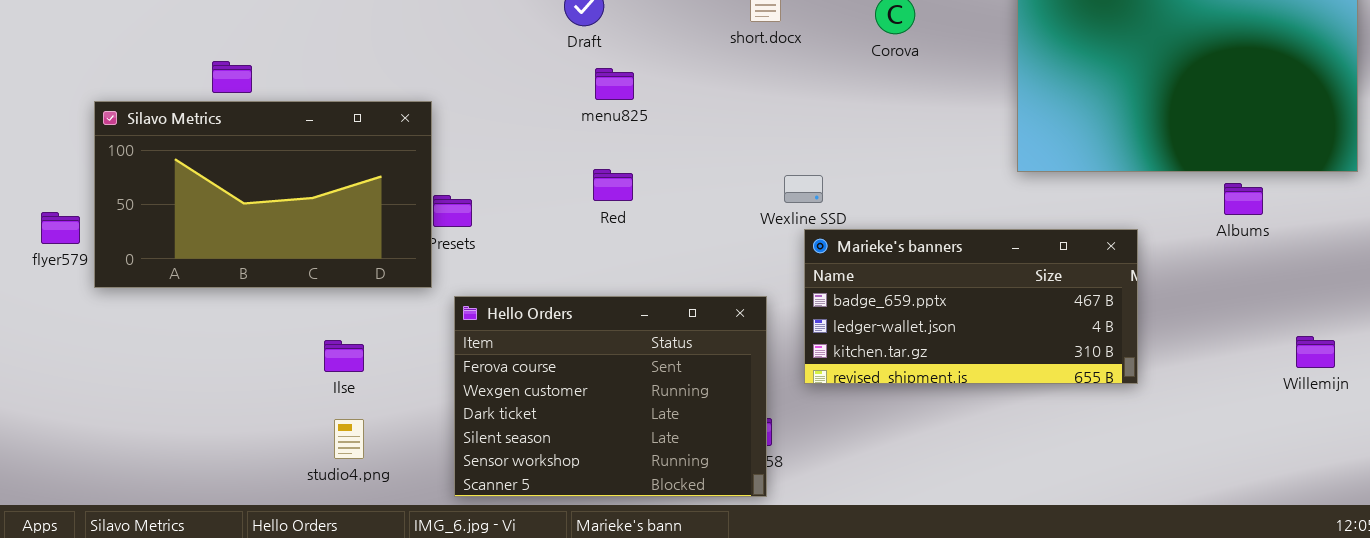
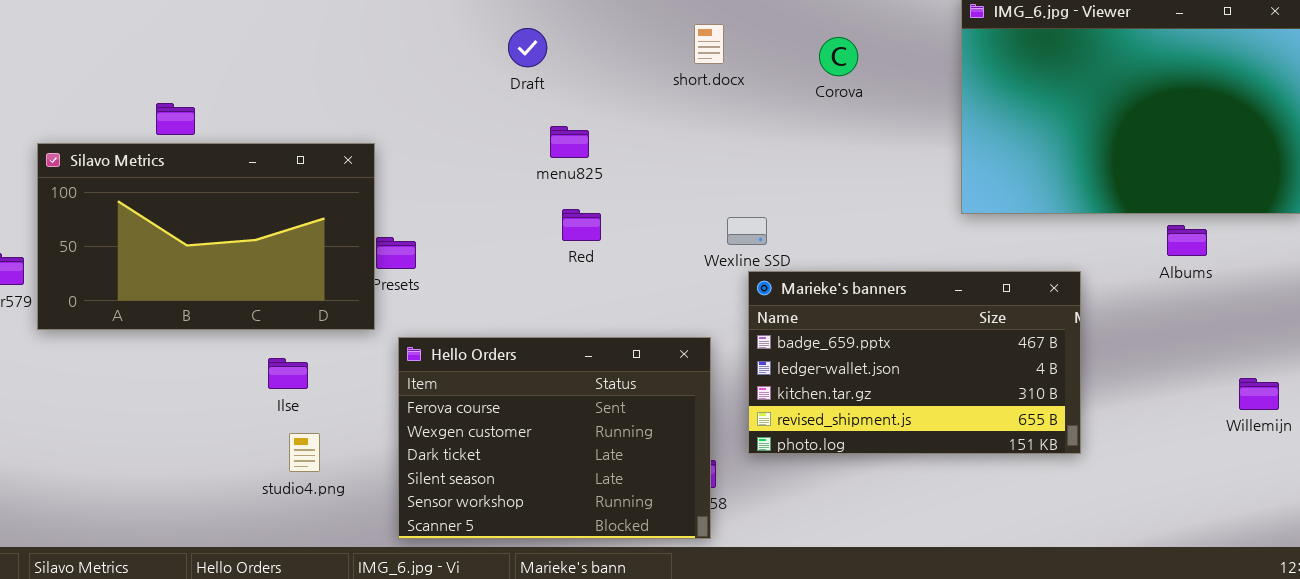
menu825: [595,68,634,100] -> [550,126,589,158], moved
Red: [593,169,633,201] -> [562,209,601,241], moved
Marieke's banners: [804,229,1138,384] -> [748,271,1081,454], resized
Ilse: [324,340,364,372] -> [268,358,308,389], moved
studio4.png: [334,419,364,459] -> [289,433,320,472], moved

